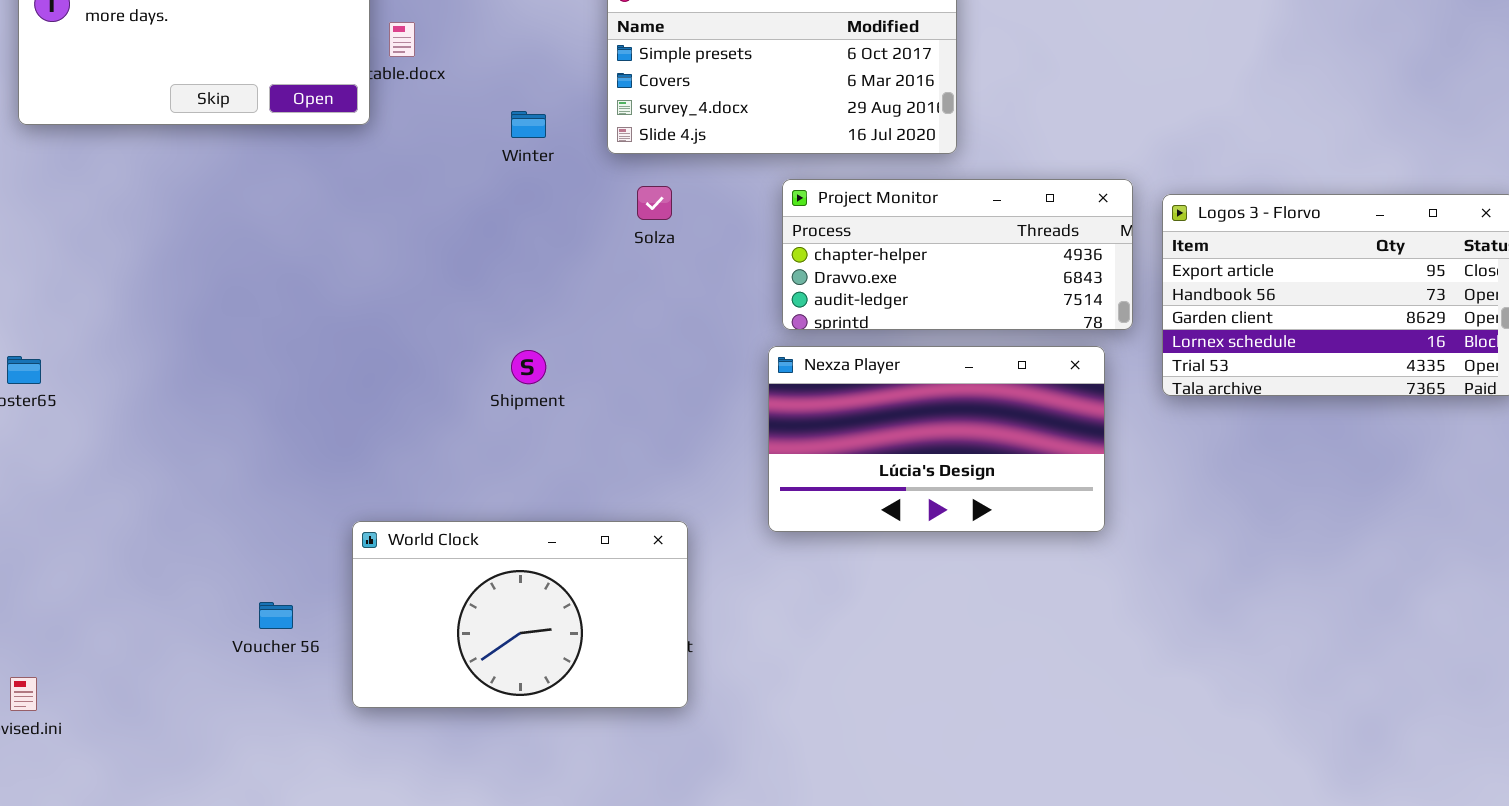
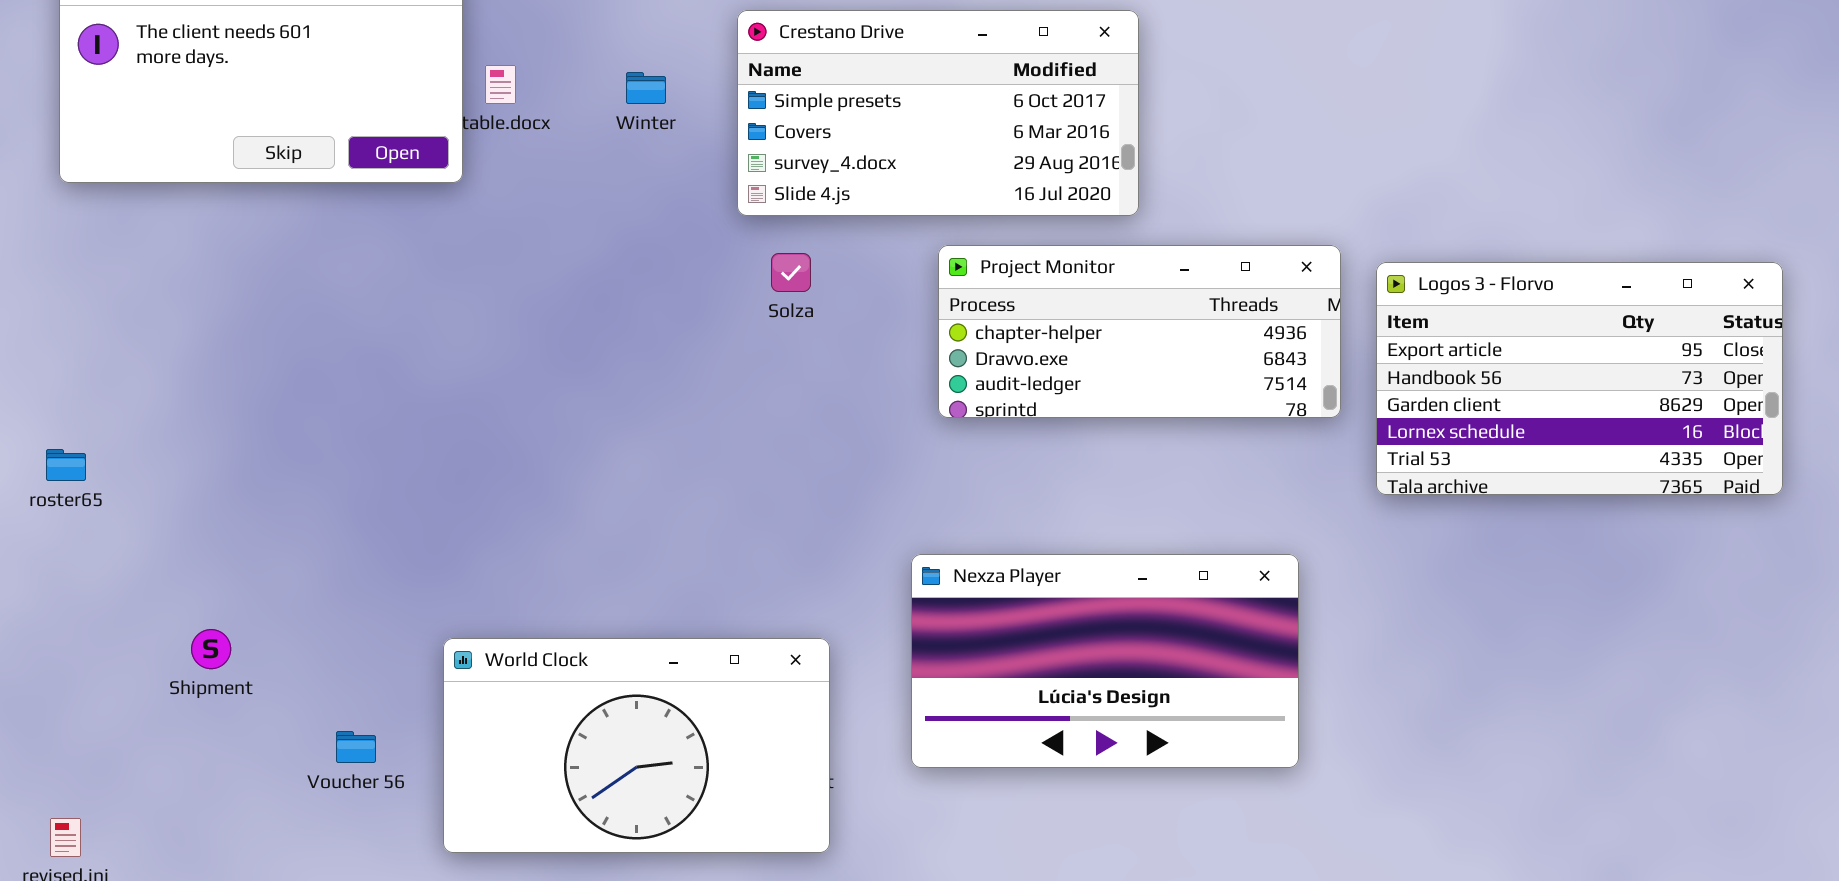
Winter: [511,111,546,138] -> [626,72,666,104], moved
Nexza Player: [768,346,1105,532] -> [911,554,1299,768], moved
Shipment: [511,350,546,384] -> [191,629,231,669], moved

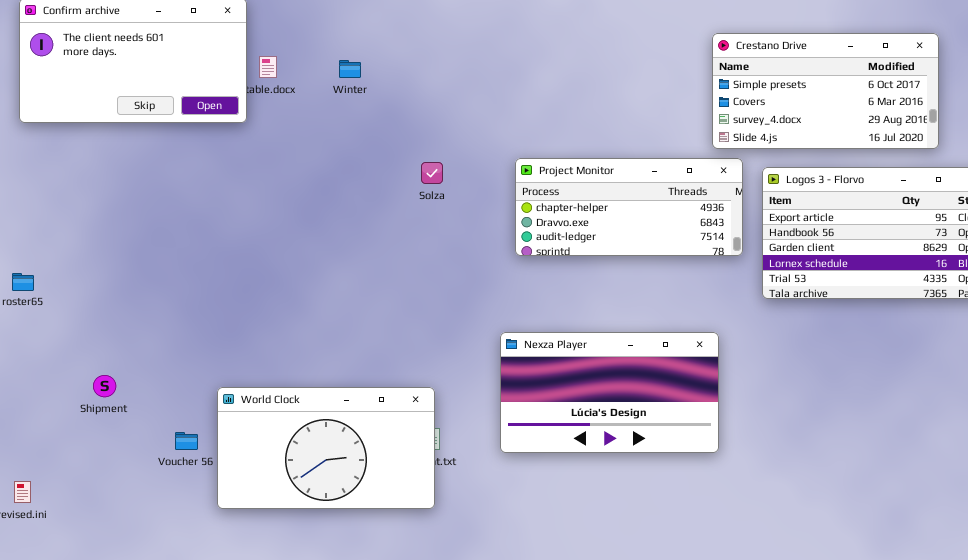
Crestano Drive: [737,10,1139,216] -> [712,33,939,149], moved
World Clock: [443,638,830,853] -> [217,387,435,509], moved

